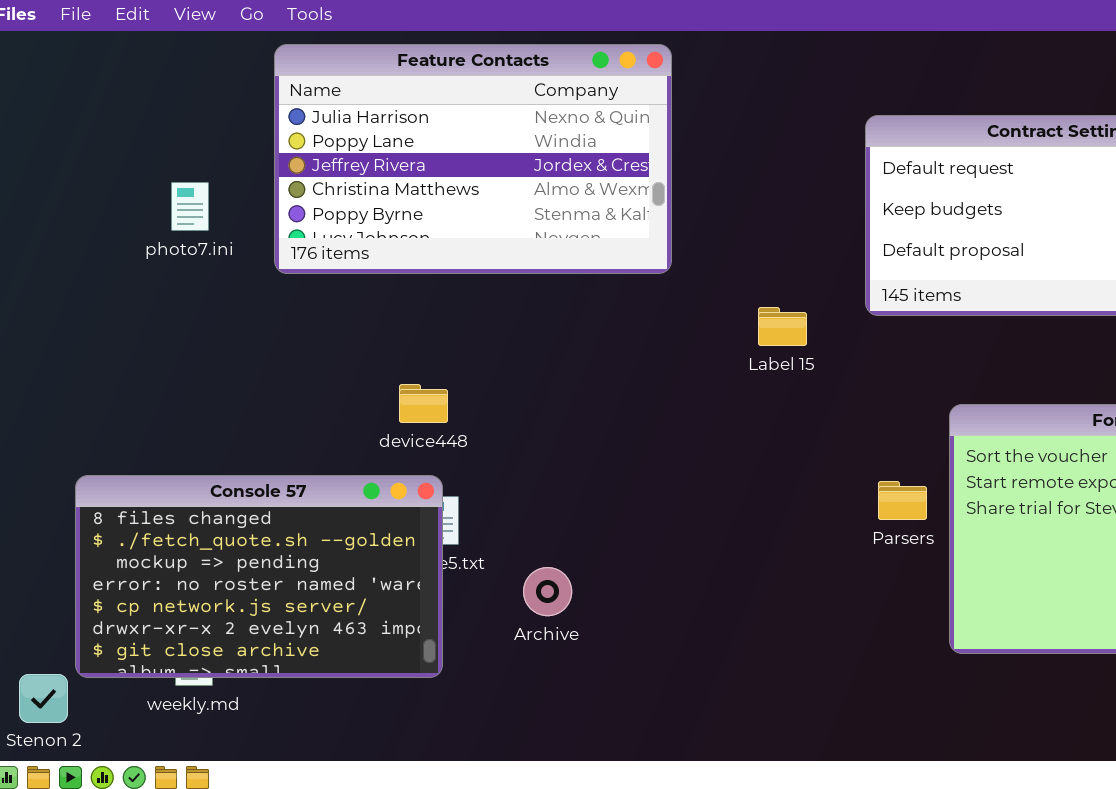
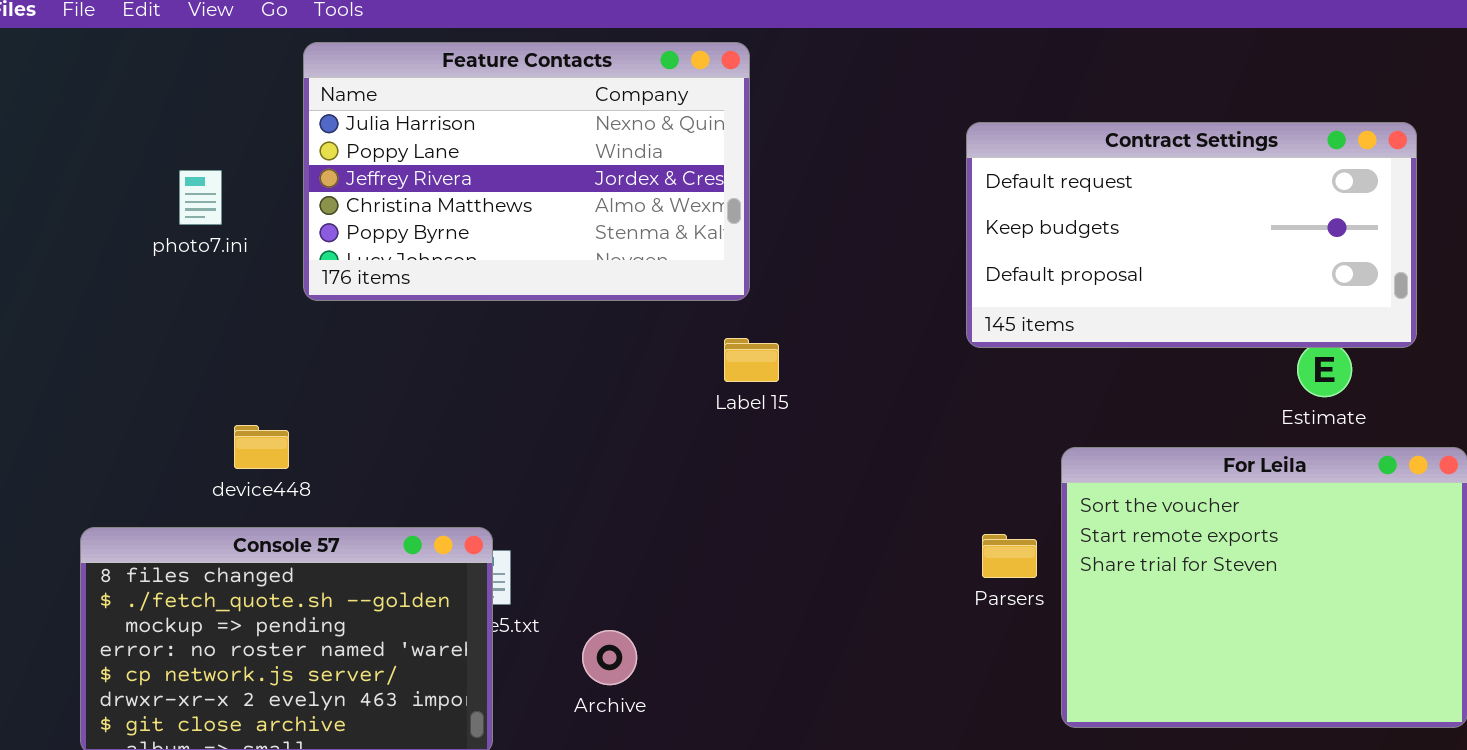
photo7.ini: [171,182,209,231] -> [179,170,222,225], moved
Label 15: [758,307,807,346] -> [724,338,779,382], moved
device448: [399,384,448,423] -> [234,425,289,469], moved

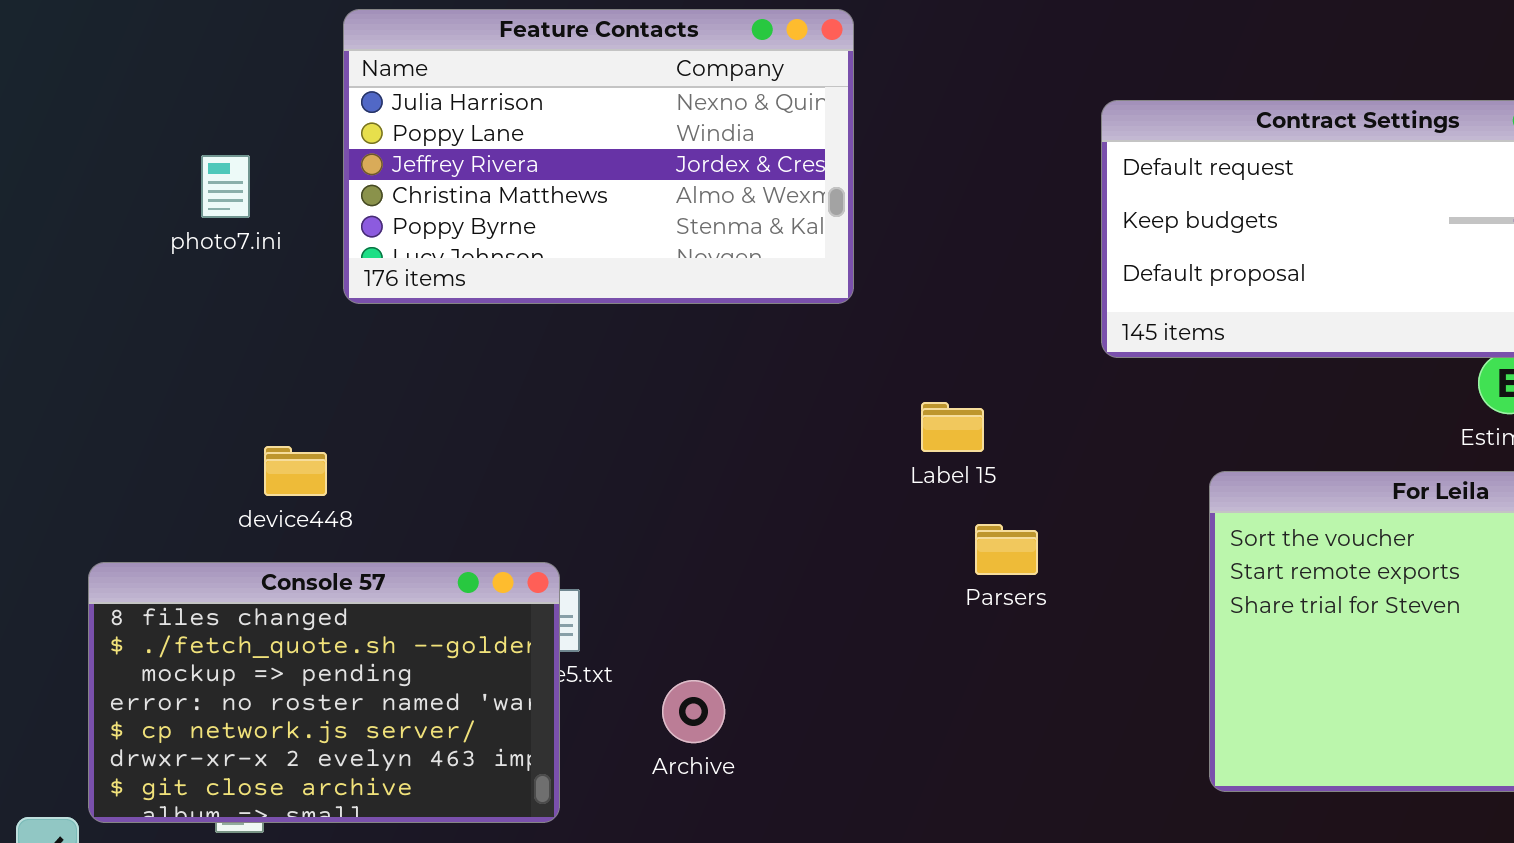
Label 15: [724,338,779,382] -> [921,402,984,452], moved
Parsers: [982,534,1037,578] -> [975,524,1038,575], moved

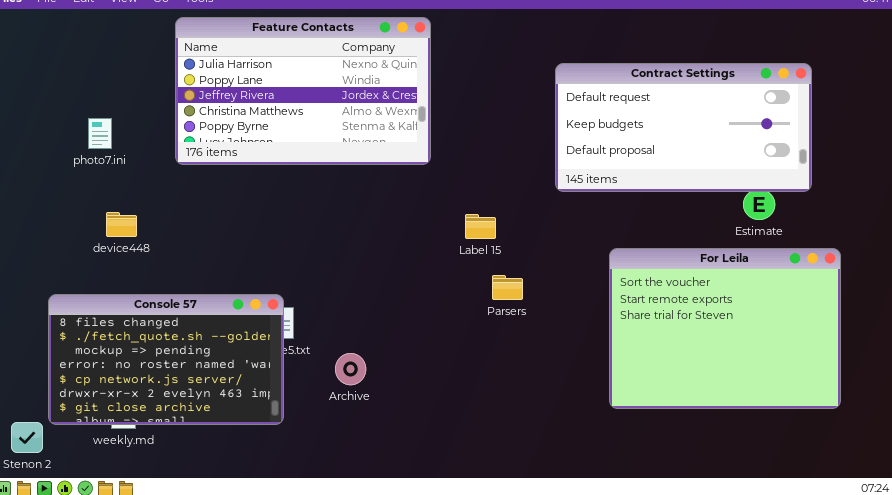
photo7.ini: [201,155,250,218] -> [88,118,112,149], moved
device448: [264,446,327,496] -> [106,212,137,237], moved

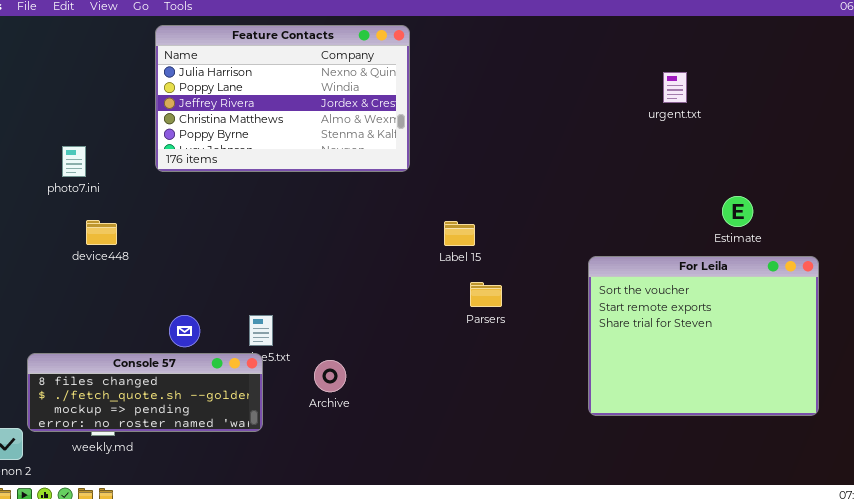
Contract Settings: [555,63,812,192] -> none, closed
photo7.ini: [88,118,112,149] -> [62,146,86,177], moved
Console 57: [48,294,284,425] -> [27,353,263,432], resized

